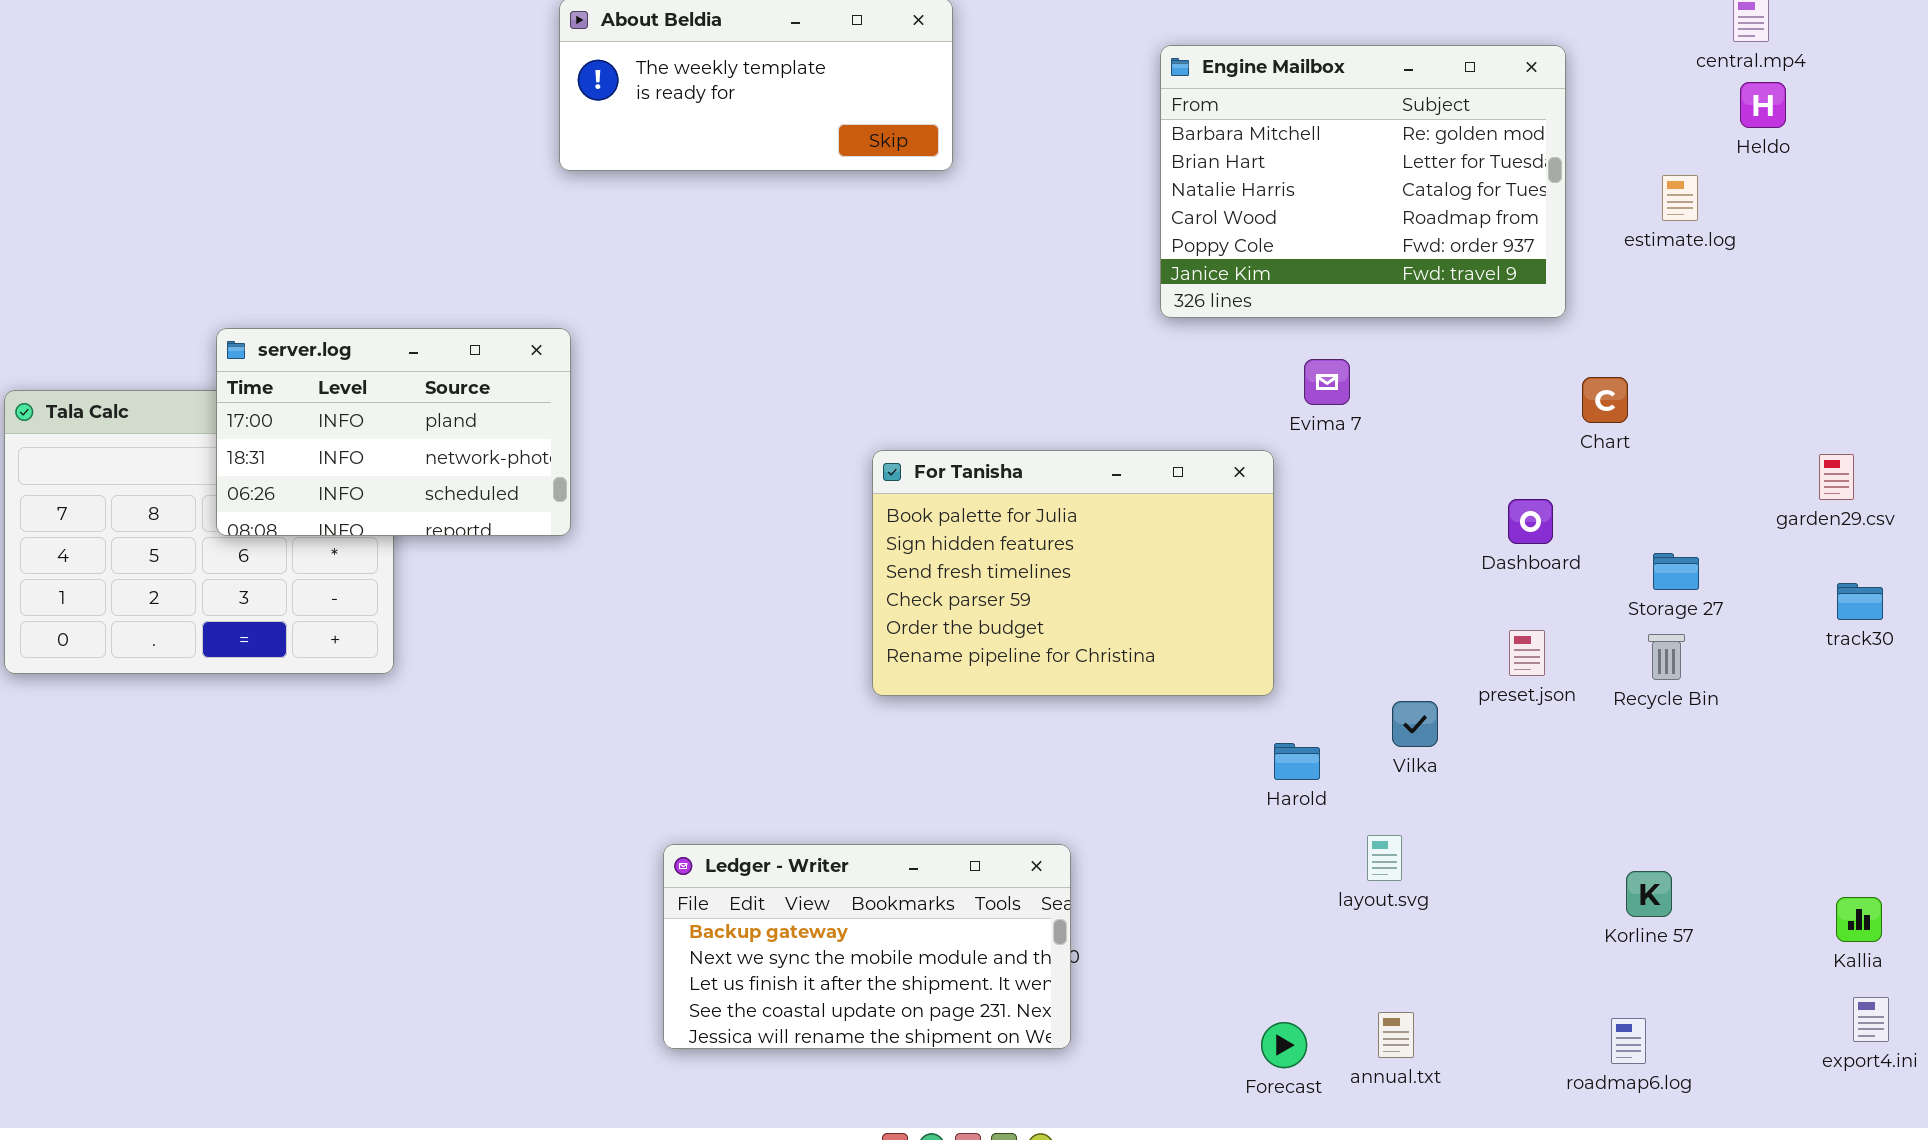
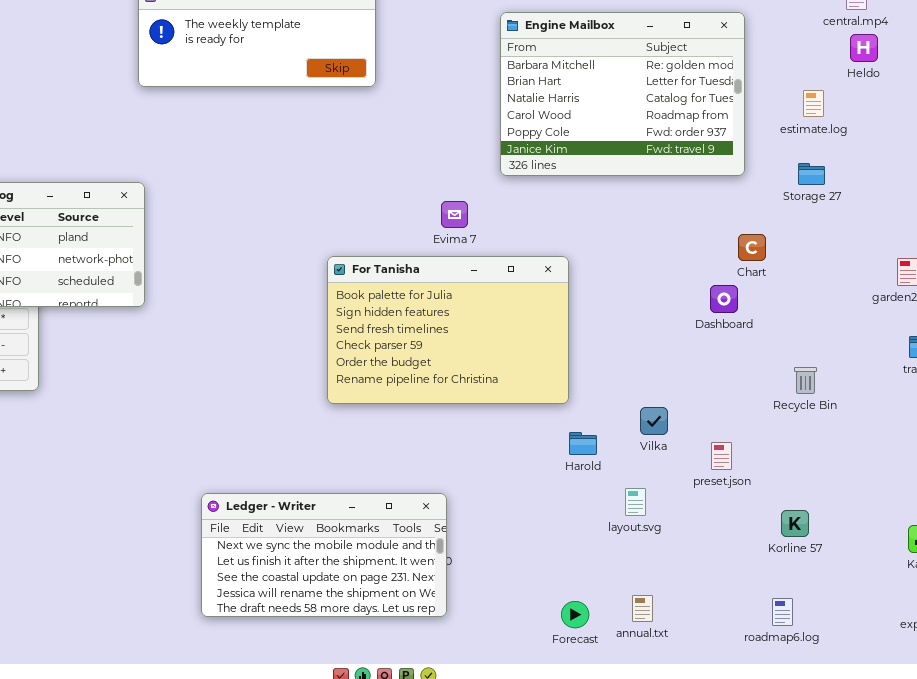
Evima 7: [1304,359,1350,405] -> [441,201,468,228], moved
Chart: [1582,377,1628,423] -> [738,234,766,261], moved
Storage 27: [1653,553,1699,590] -> [798,163,825,185], moved
preset.json: [1509,630,1545,676] -> [711,442,732,470], moved
Ledger - Writer: [663,844,1071,1049] -> [201,493,447,617], scrolled down 1 row

